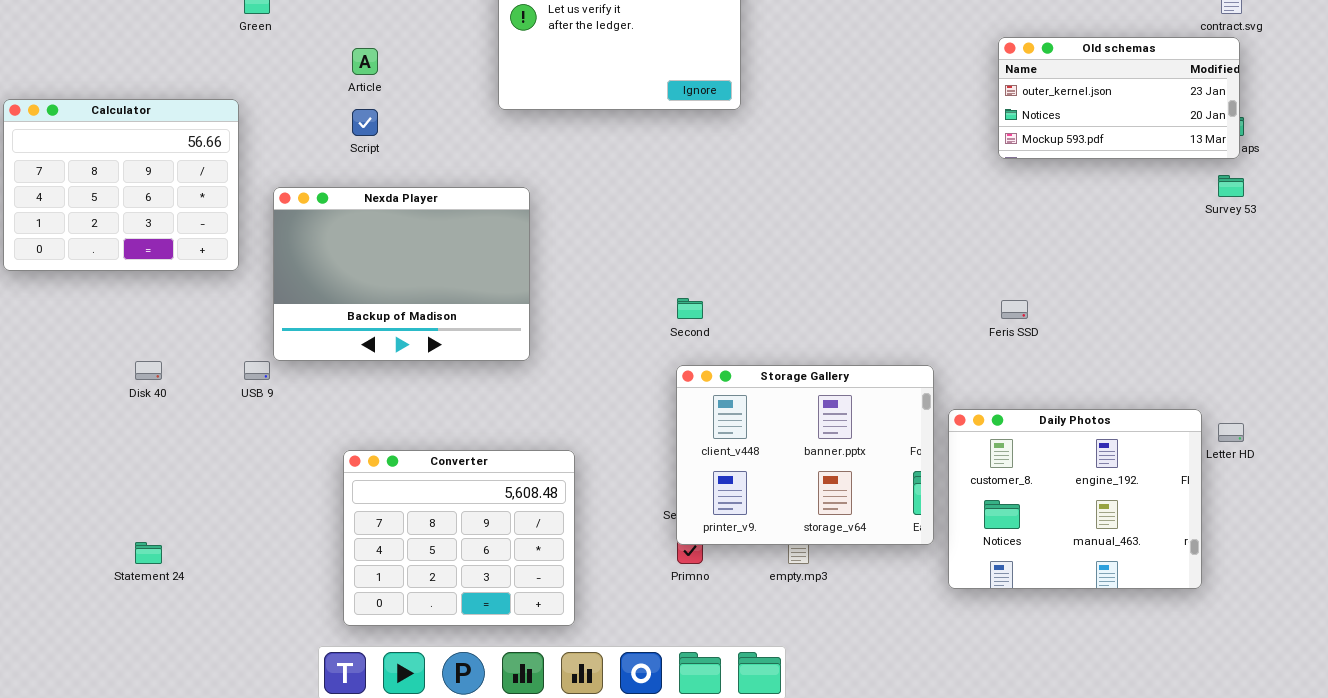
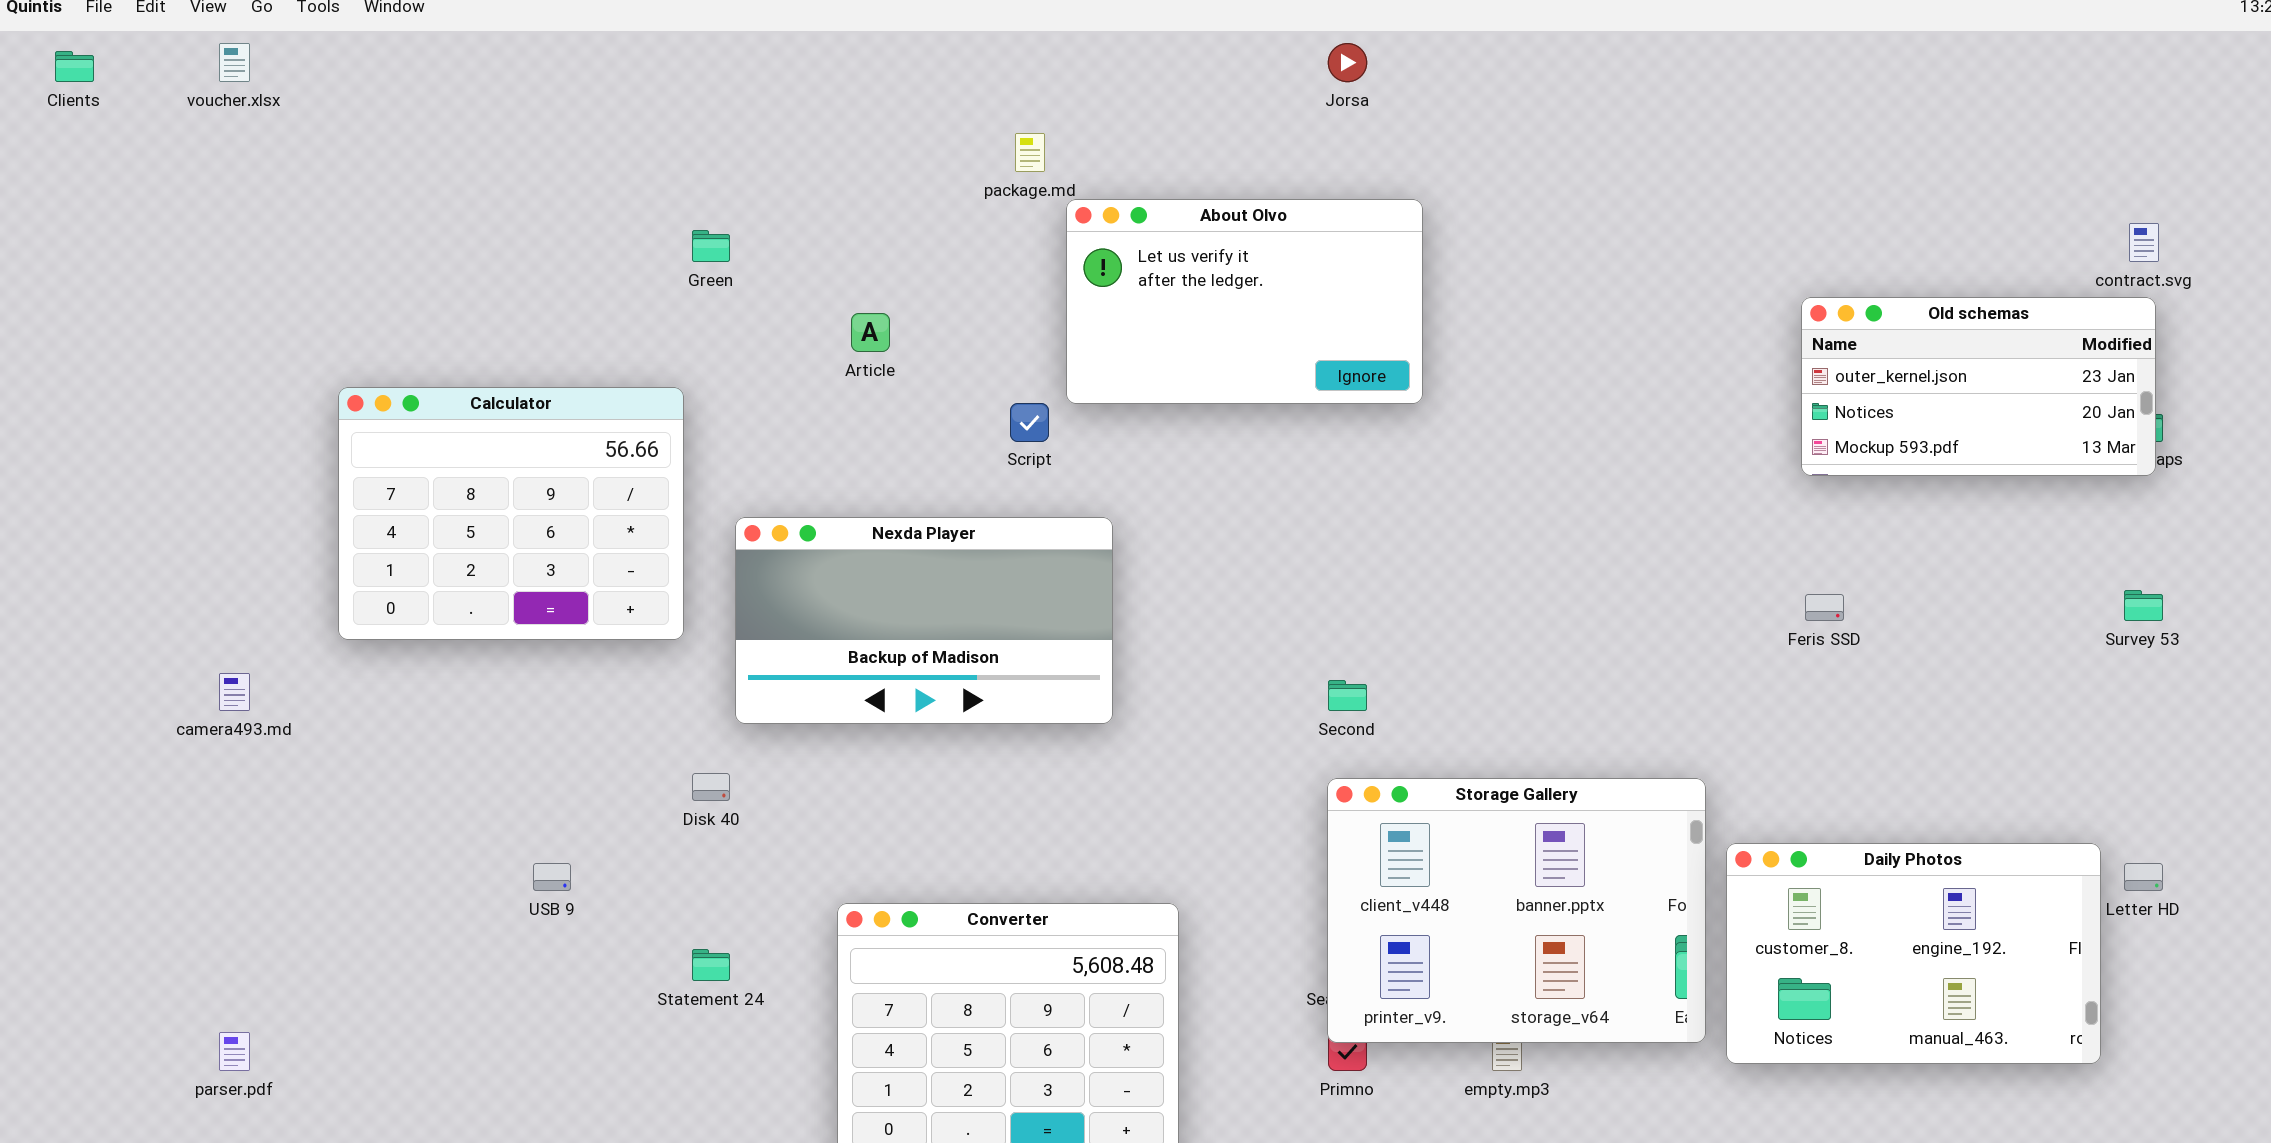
Script: [352,109,378,136] -> [1010,403,1049,442], moved
Survey 53: [1218,175,1244,197] -> [2124,590,2163,621], moved
Nexda Player: [273,187,530,361] -> [735,517,1113,724], resized
Feris SSD: [1001,300,1028,319] -> [1805,594,1844,621], moved
Disk 40: [135,361,162,380] -> [692,773,730,801], moved
USB 9: [244,361,270,380] -> [533,863,571,891], moved
Daily Photos: [948,409,1202,589] -> [1726,843,2101,1064], resized
Statement 24: [135,542,162,564] -> [692,949,730,981], moved

